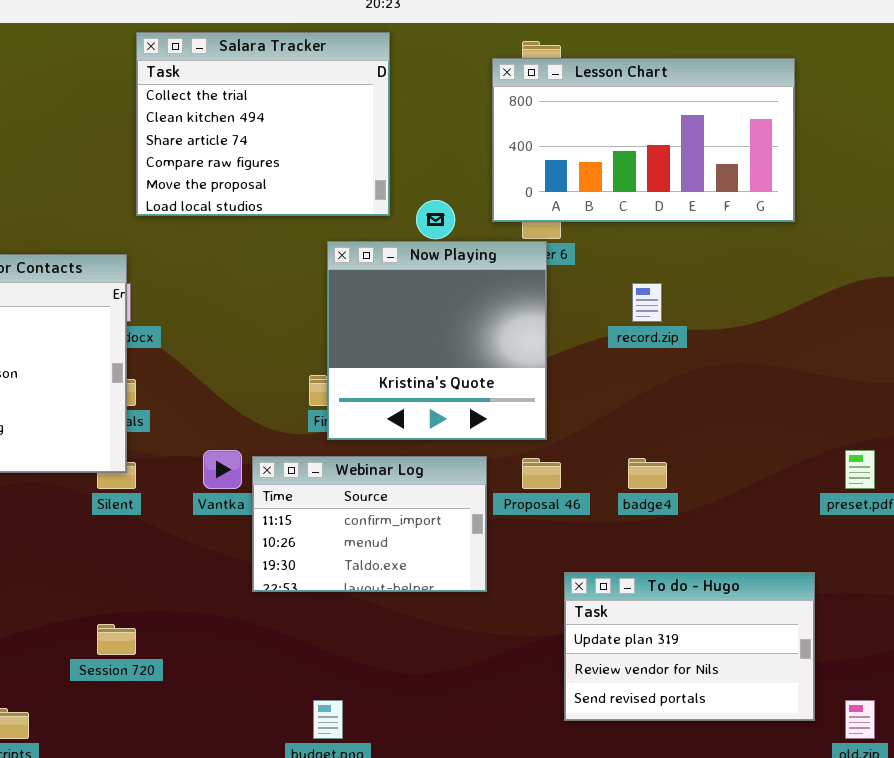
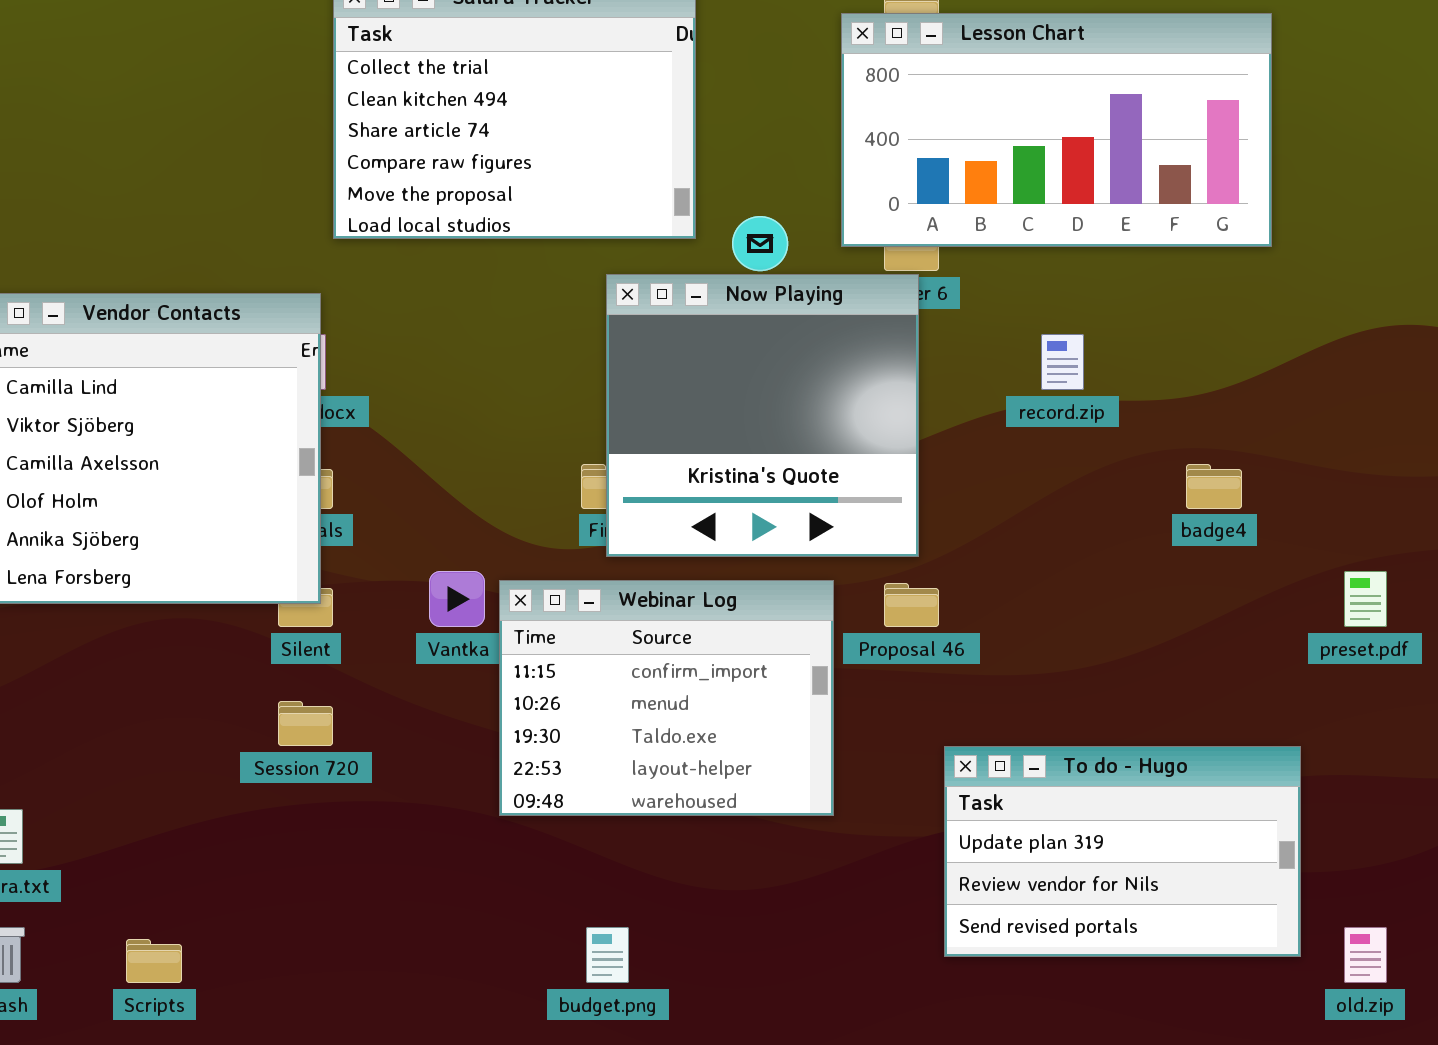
Webinar Log: [252,456,487,592] -> [499,580,834,816], resized
badge4: [628,458,667,489] -> [1186,464,1242,509], moved
Session 720: [97,624,136,655] -> [278,701,333,746], moved

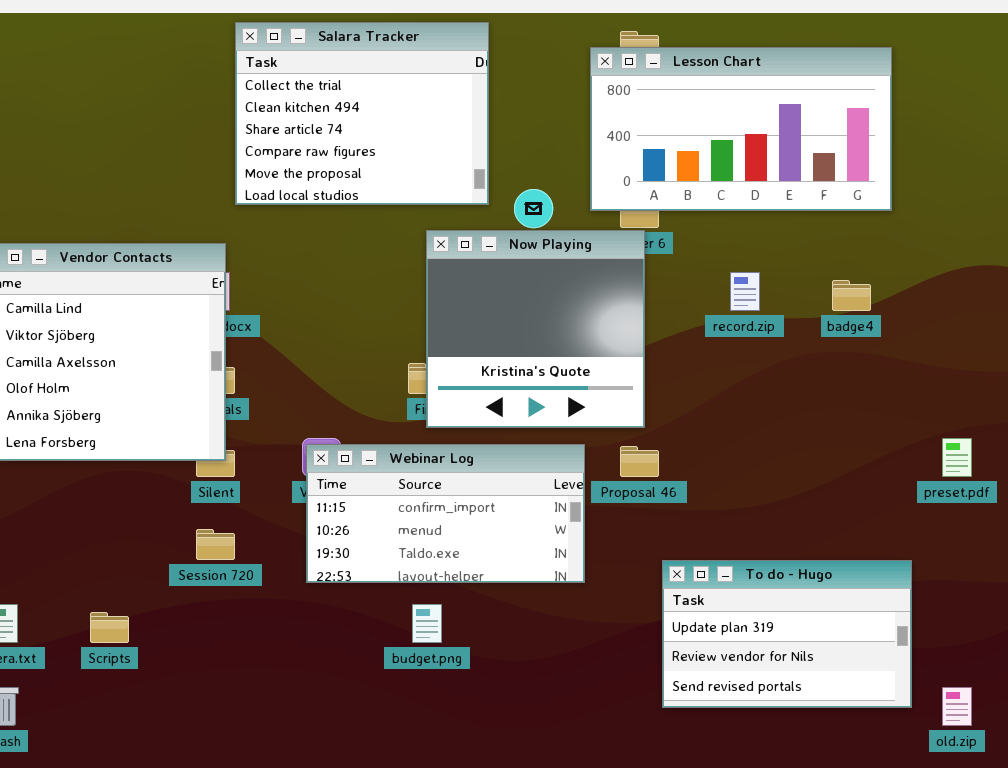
badge4: [1186,464,1242,509] -> [832,280,871,311], moved
Webinar Log: [499,580,834,816] -> [306,444,585,583], resized
budget.png: [586,927,629,983] -> [412,604,442,643], moved
Scripts: [126,939,182,983] -> [90,612,129,643], moved

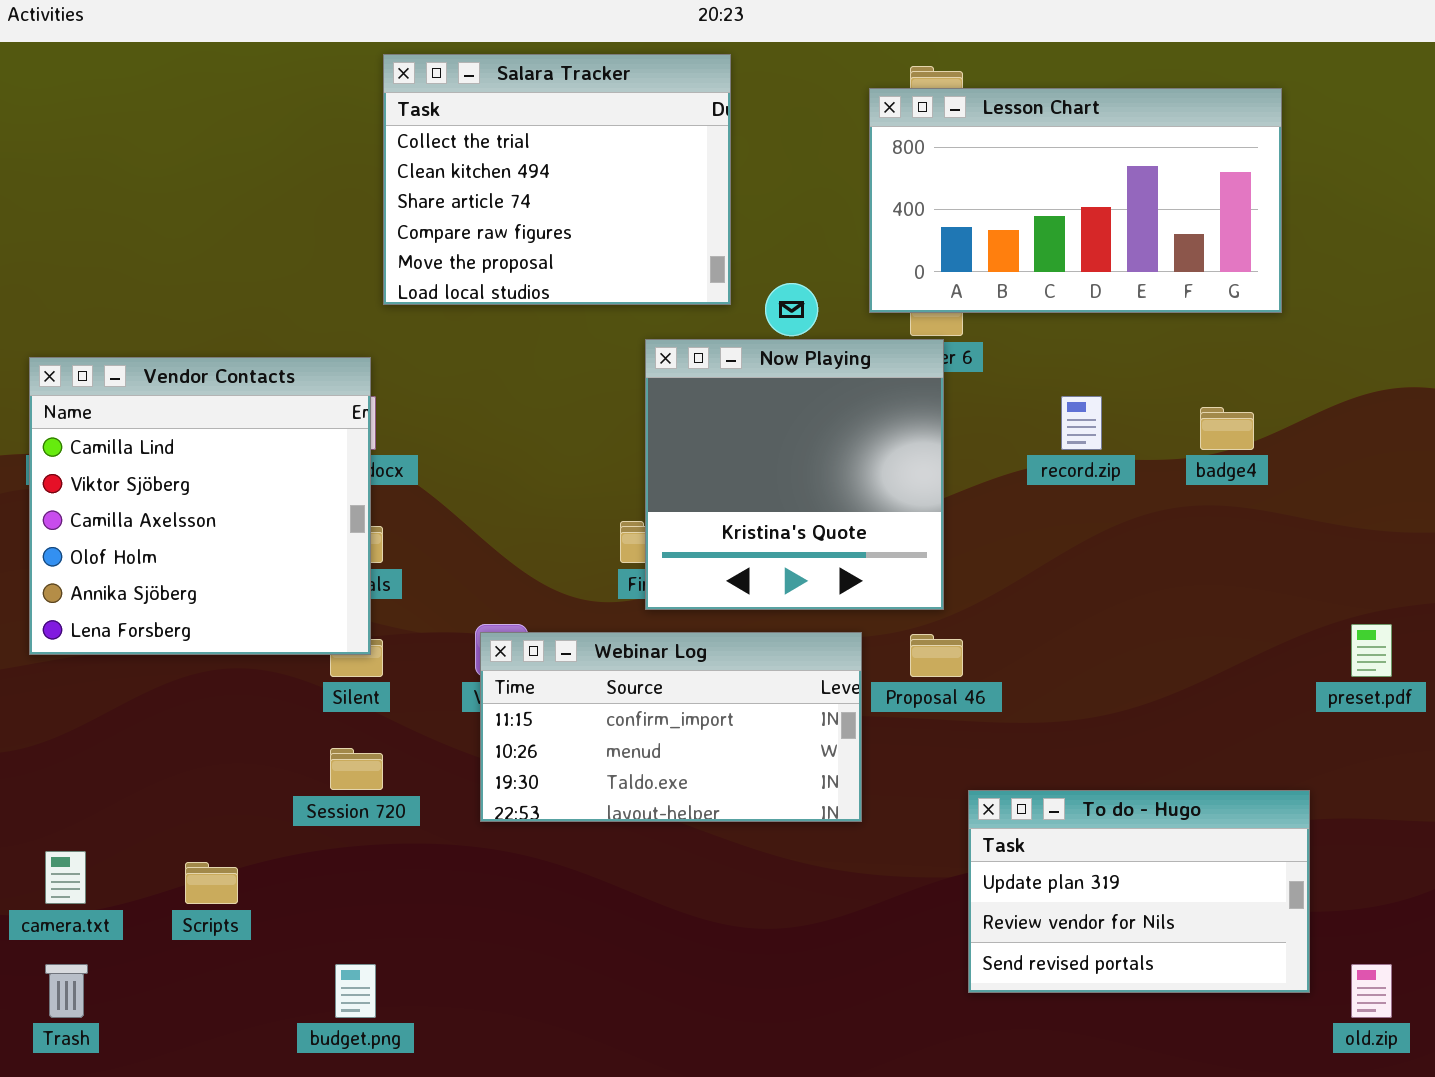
budget.png: [412,604,442,643] -> [335,964,376,1018], moved

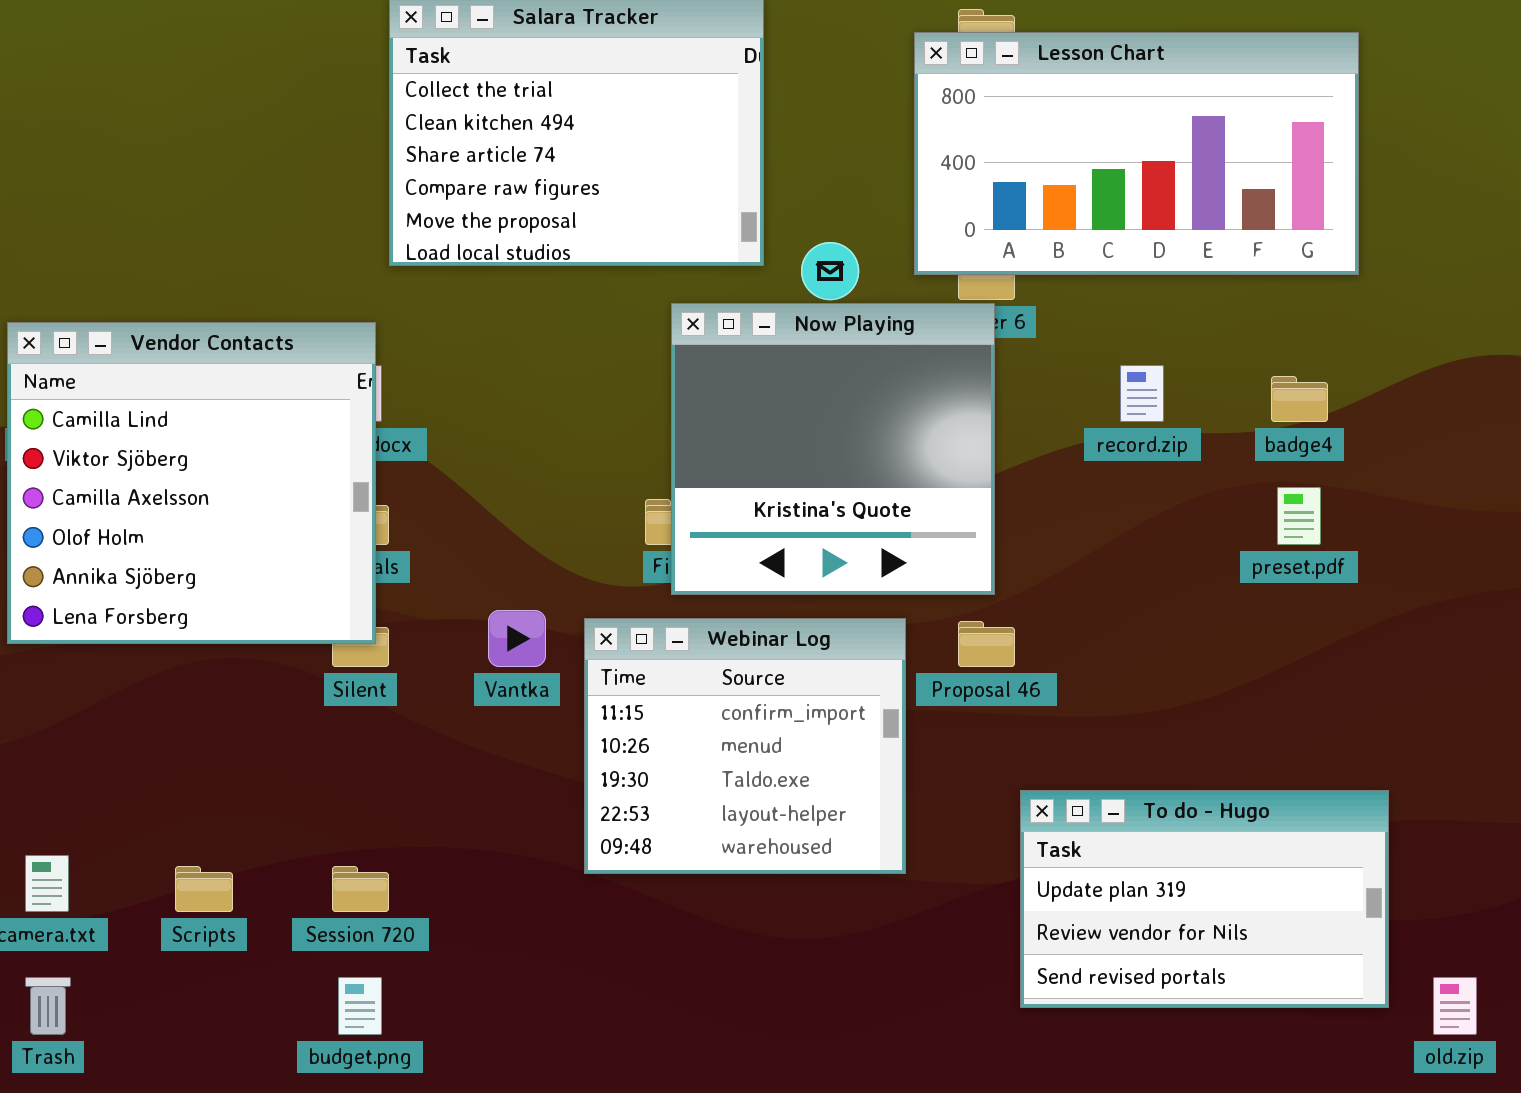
preset.pdf: [1351,624,1392,677] -> [1277,487,1321,545], moved
Webinar Log: [480,632,862,822] -> [584,618,906,874], resized
Session 720: [330,748,383,790] -> [332,866,389,912], moved

